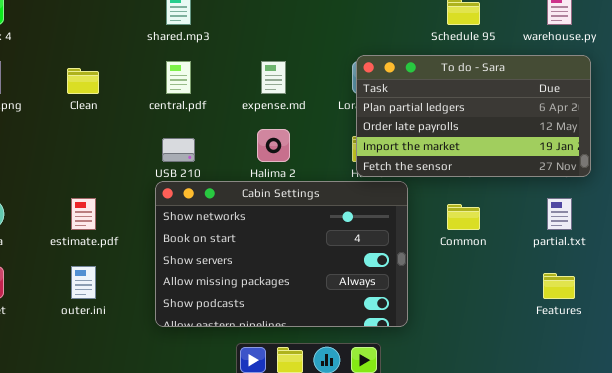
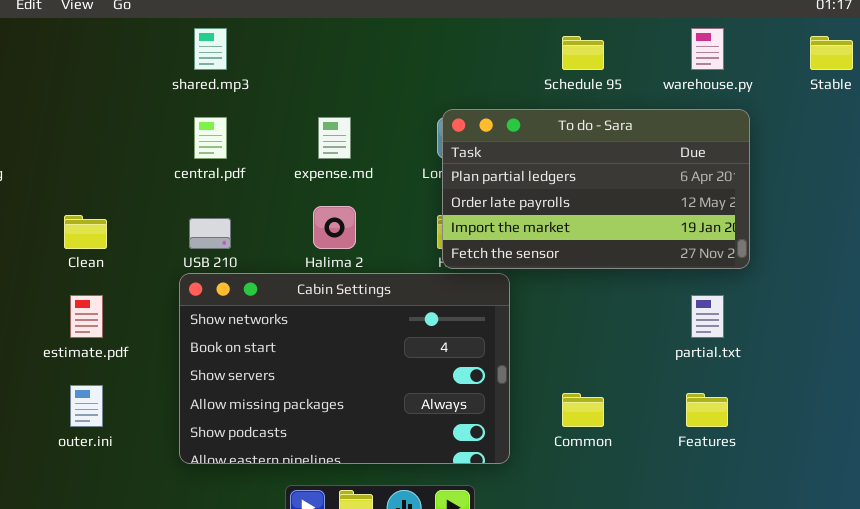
Clean: [67,68,99,94] -> [64,215,107,249], moved
Common: [447,204,480,230] -> [562,393,604,427], moved

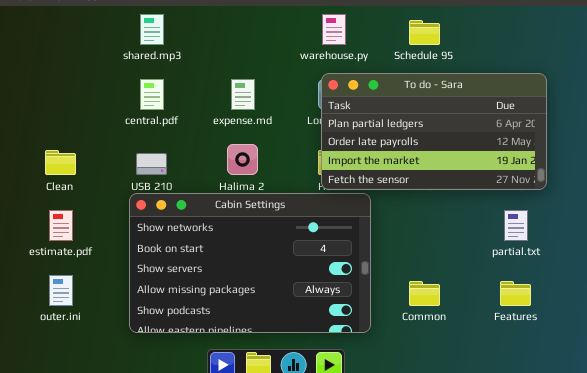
warehouse.py: [691,28,724,70] -> [322,14,346,45], moved

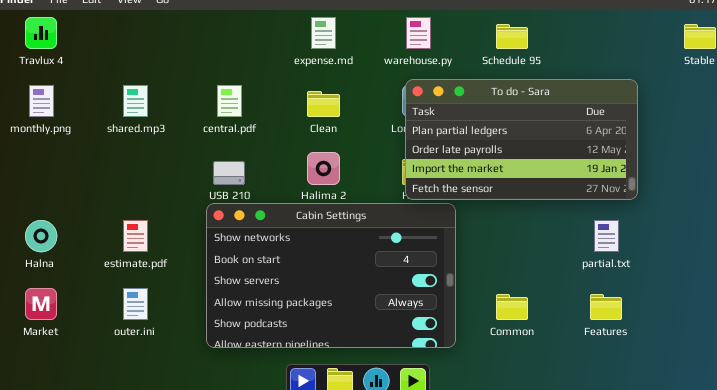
shared.mp3: [140,14,164,45] -> [123,85,148,117], moved
expense.md: [231,79,255,110] -> [311,17,336,49], moved
Clean: [45,150,76,175] -> [307,91,340,117], moved

